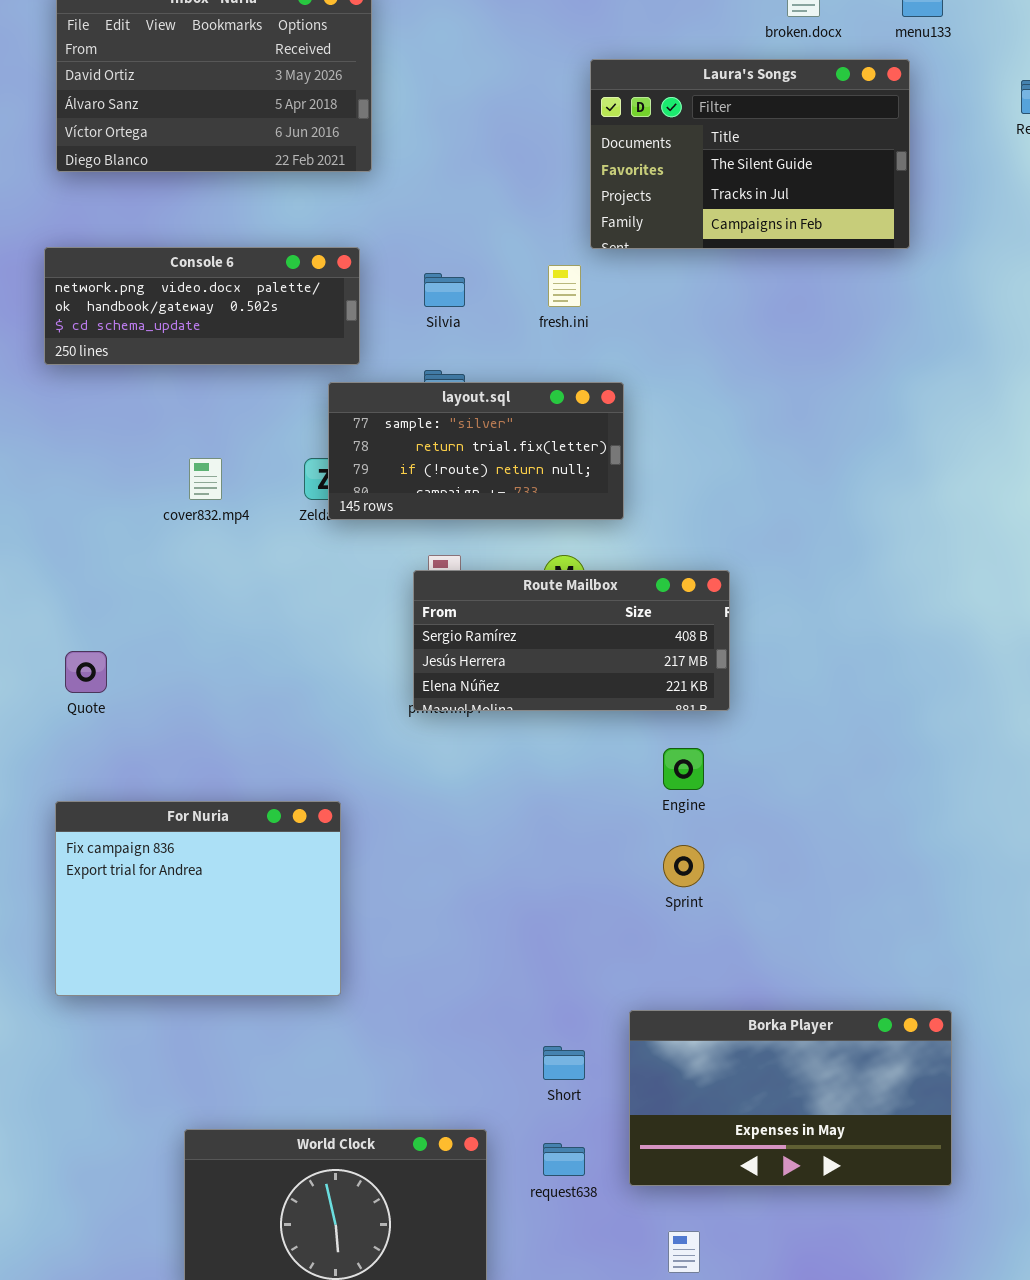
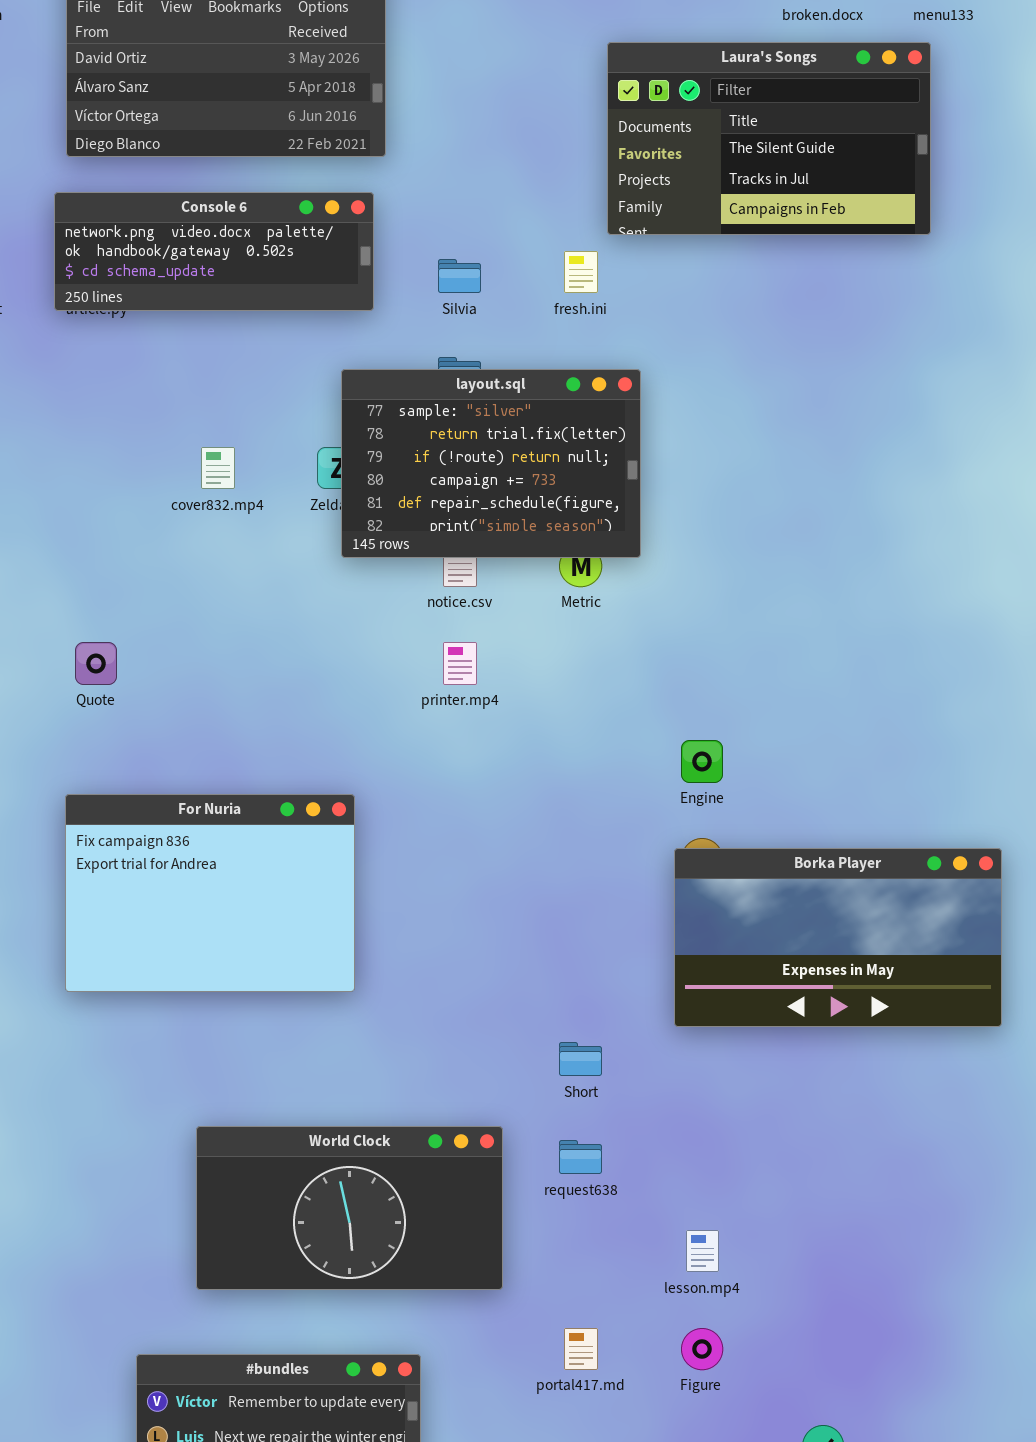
Console 6: [44,247,360,365] -> [54,192,374,311], moved
layout.sql: [328,382,624,520] -> [341,369,641,558], resized
Route Mailbox: [413,570,730,711] -> none, closed
Borka Player: [629,1010,952,1186] -> [674,848,1002,1027], moved

